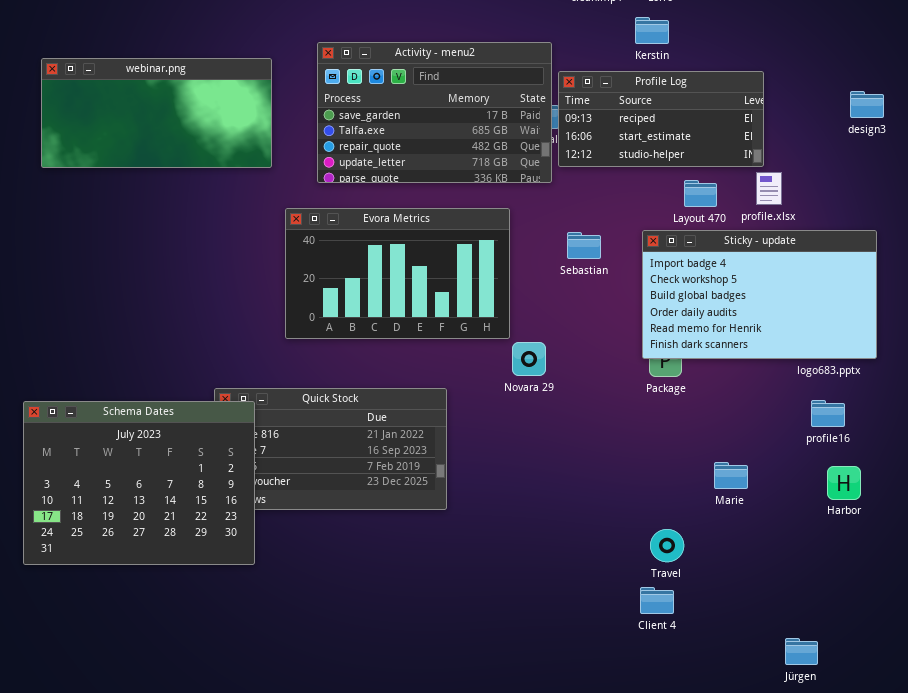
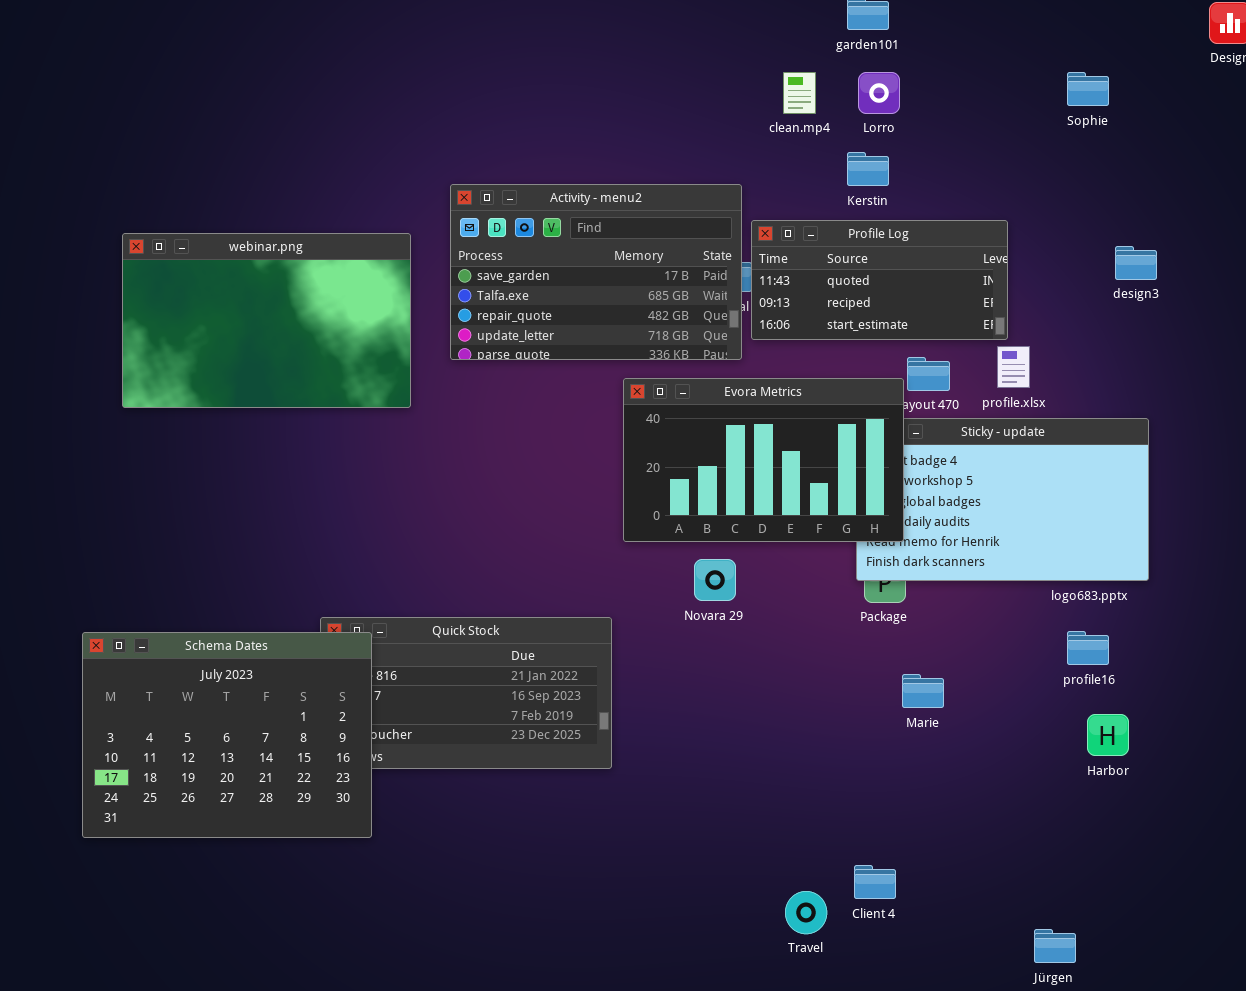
webinar.png: [41,58,272,168] -> [122,233,411,408], moved, resized
Profile Log: [558,71,764,167] -> [751,220,1008,340], scrolled up 1 row
Evora Metrics: [285,208,510,339] -> [623,378,904,542], moved
Marie: [714,462,748,489] -> [902,674,944,708], moved
Travel: [650,529,684,562] -> [785,891,827,934], moved

